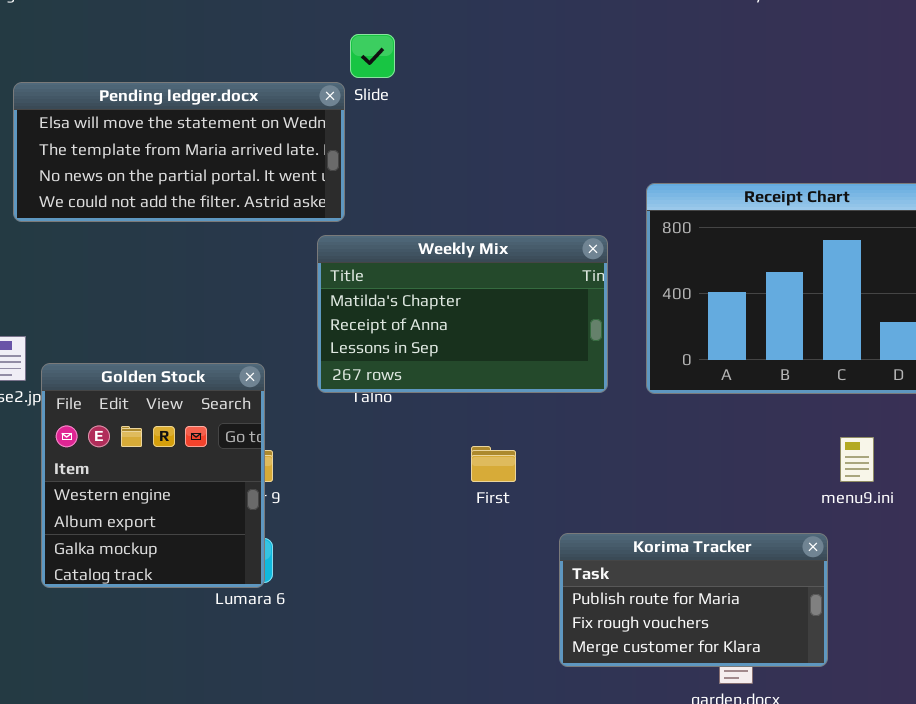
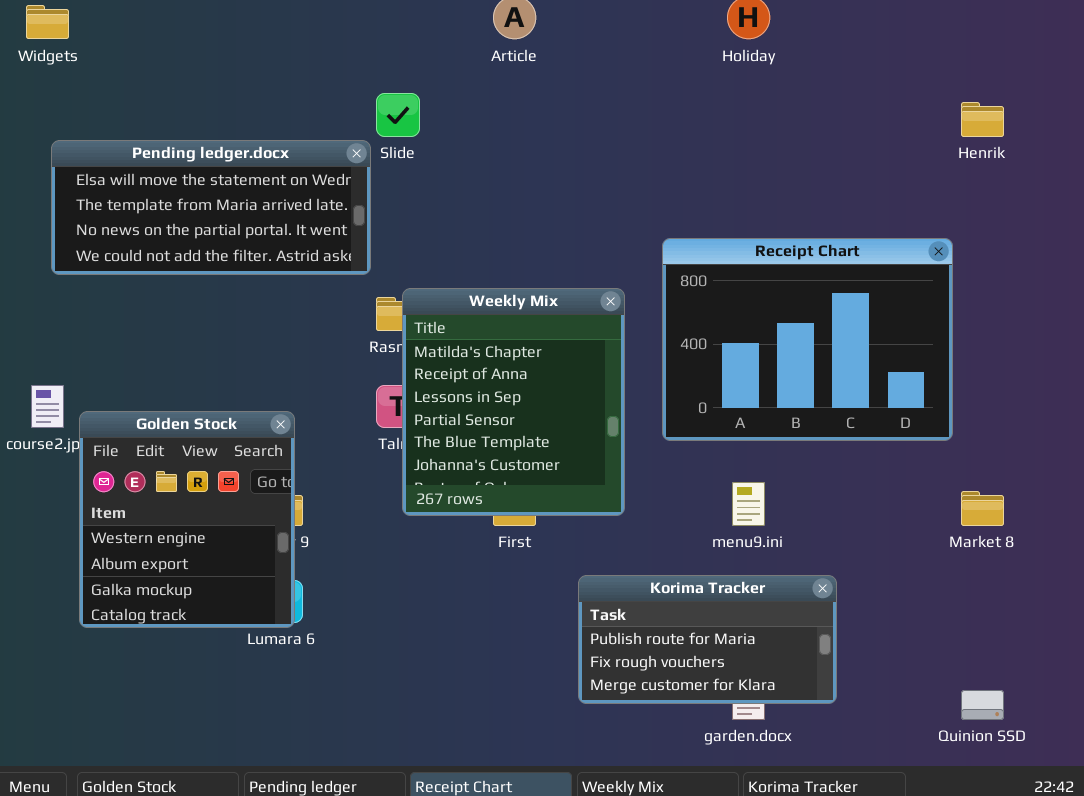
Weekly Mix: [317,235,608,393] -> [402,288,625,516], resized
menu9.ini: [840,437,874,482] -> [732,482,765,526], moved

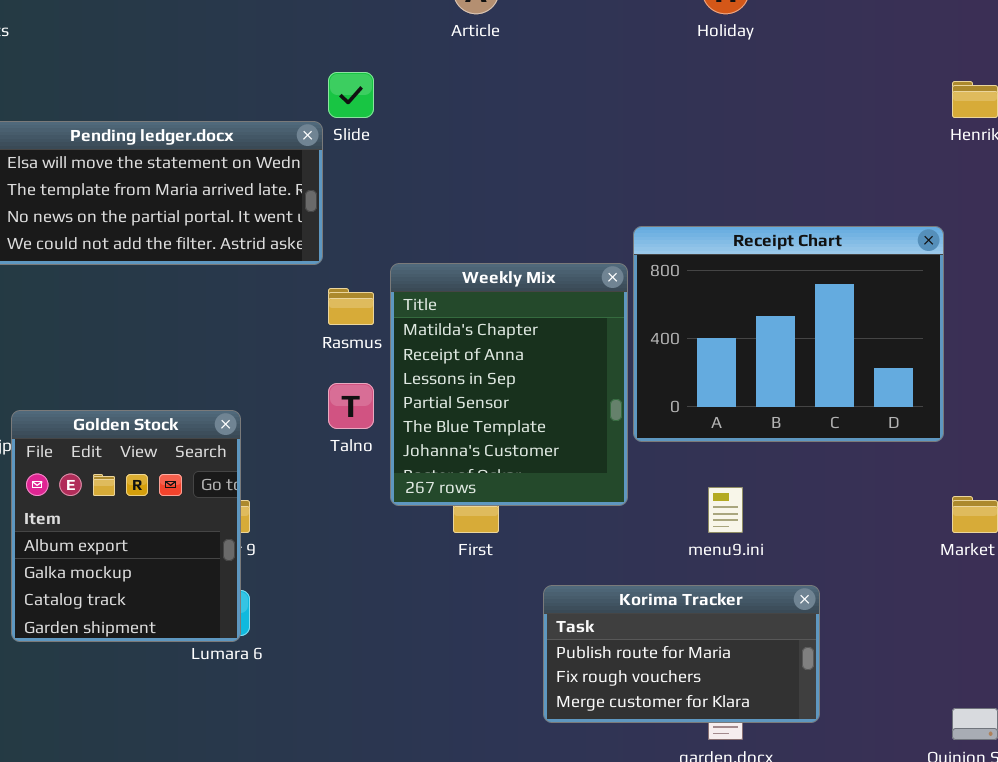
Weekly Mix: [402,288,625,516] -> [390,263,628,506], moved
Golden Stock: [79,411,295,628] -> [11,410,241,642], scrolled down 1 row

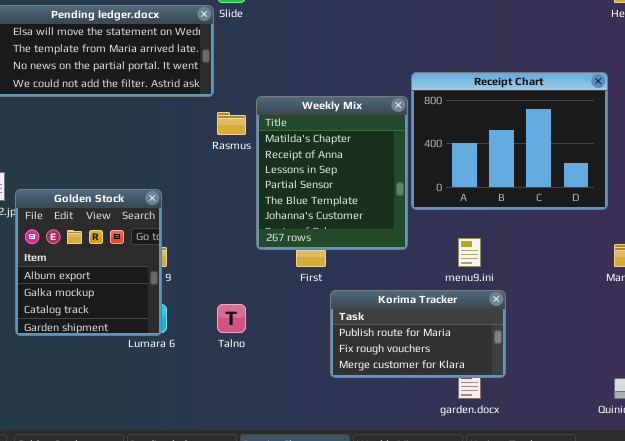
Talno: [328,383,374,429] -> [217,304,246,333], moved
Korima Tracker: [543,585,820,723] -> [330,290,506,378], moved

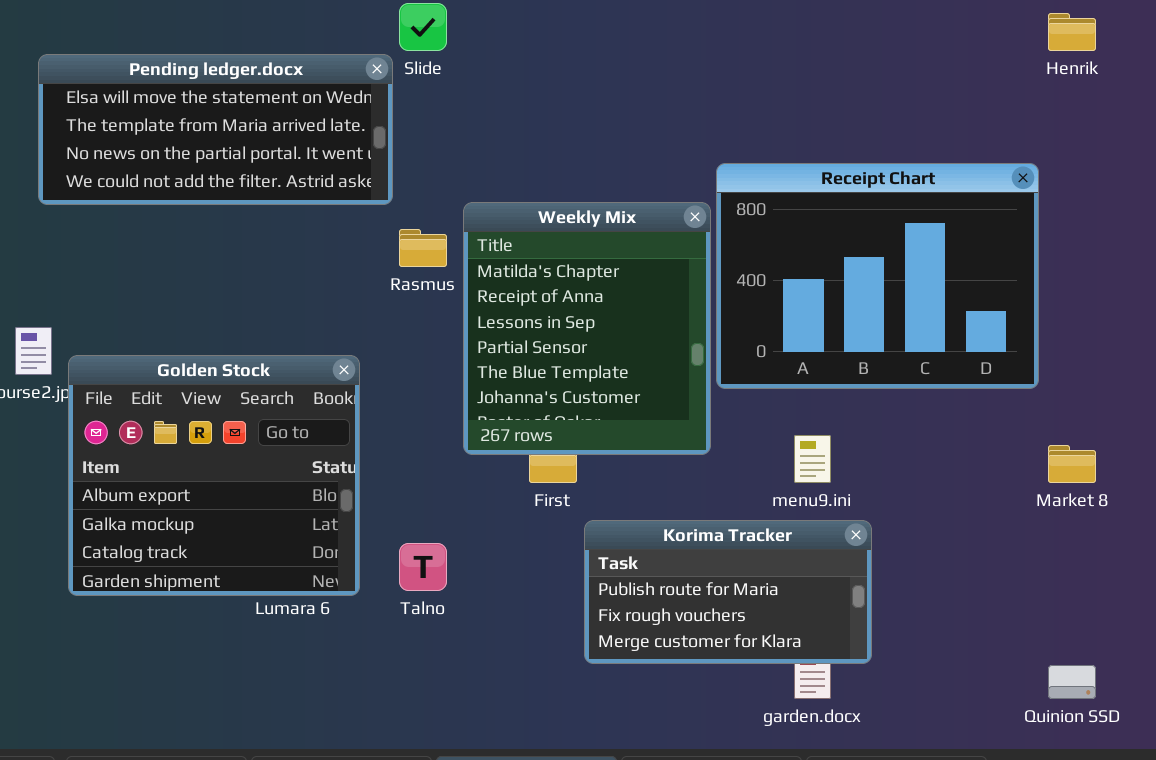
Golden Stock: [15,189,162,336] -> [68,355,360,596], resized

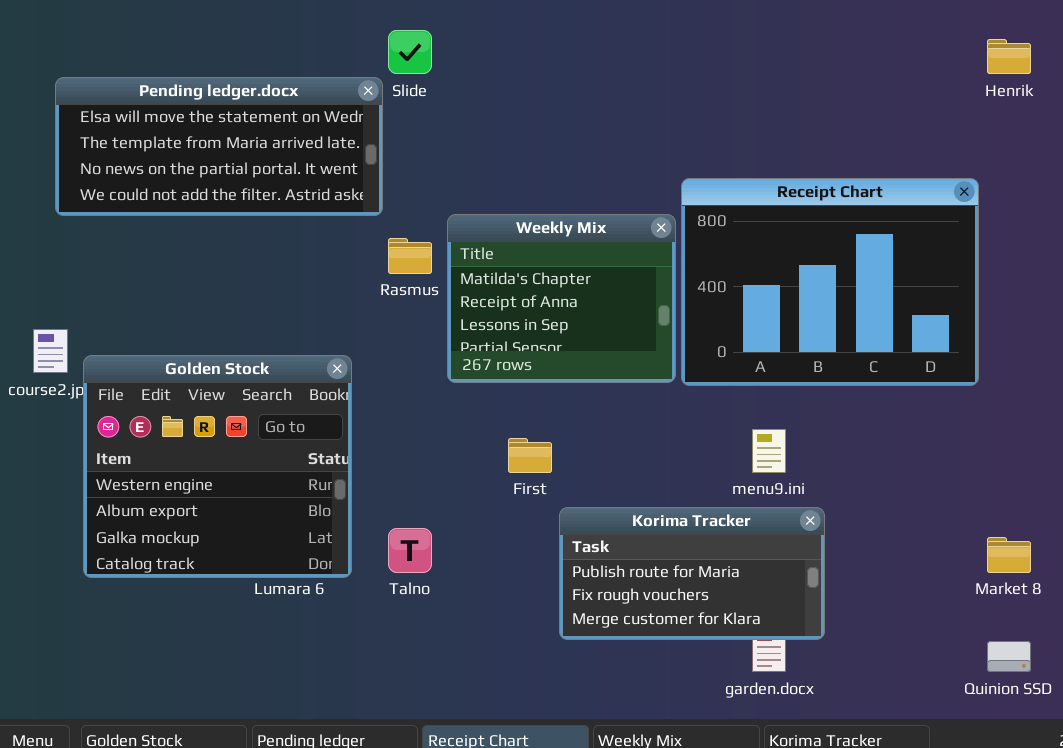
Weekly Mix: [463,202,711,455] -> [447,214,676,383], resized
Golden Stock: [68,355,360,596] -> [83,355,352,578], scrolled up 1 row
Market 8: [1048,445,1096,483] -> [987,537,1031,573], moved

